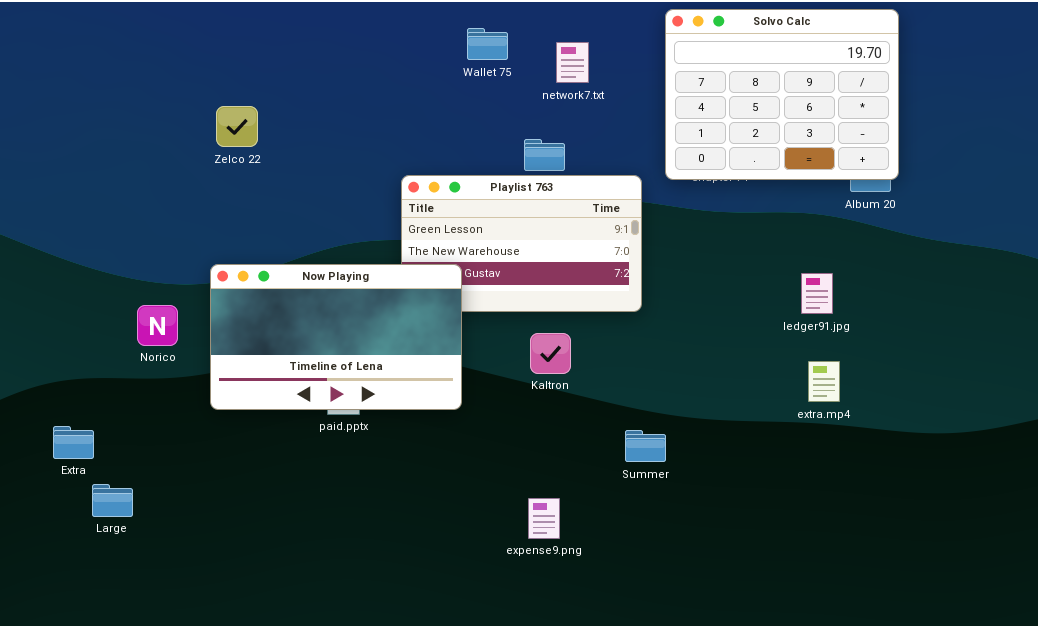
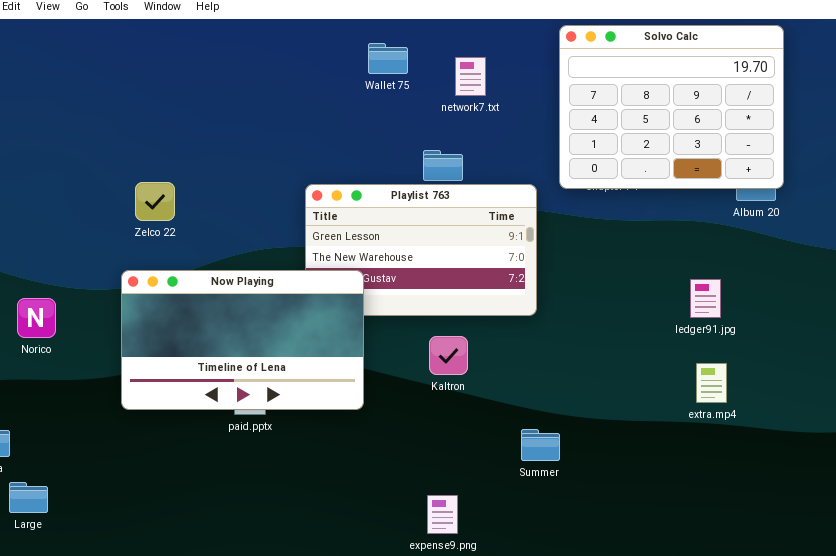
Zelco 22: [216,106,258,147] -> [135,182,175,221], moved
Norico: [137,305,178,346] -> [17,298,56,338], moved

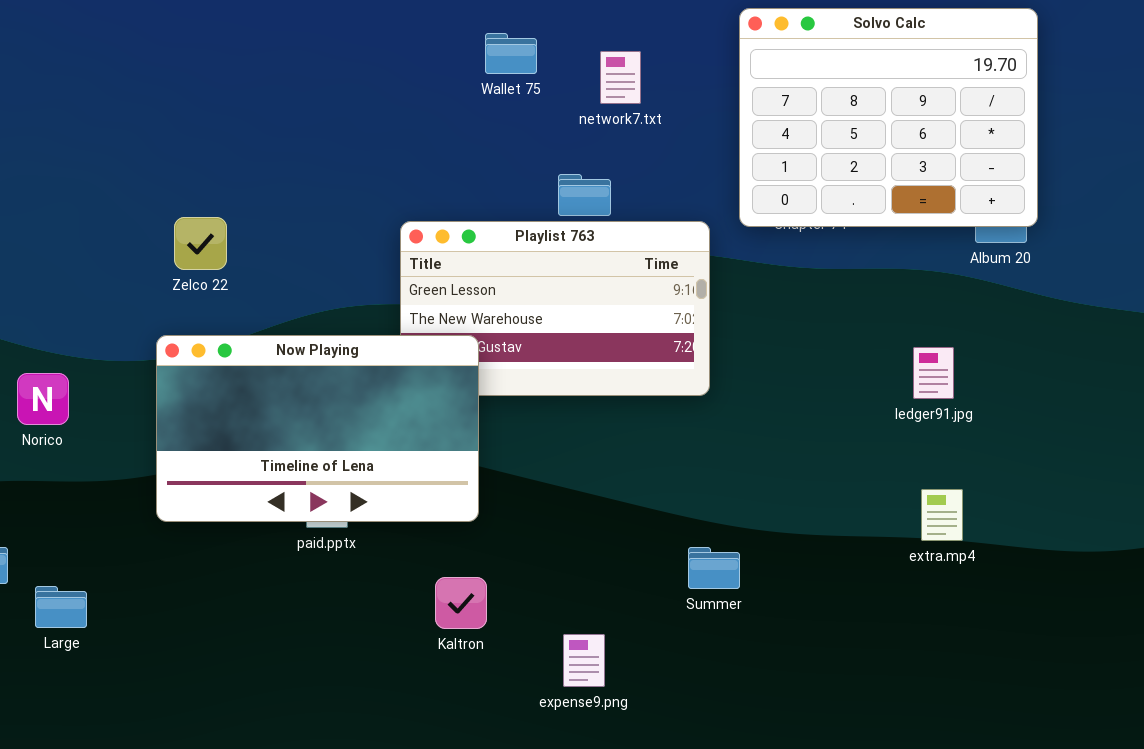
Kaltron: [429,336,468,375] -> [435,577,487,629], moved
extra.mp4: [696,363,727,403] -> [921,489,963,541], moved
Large: [9,482,48,513] -> [35,586,87,628], moved

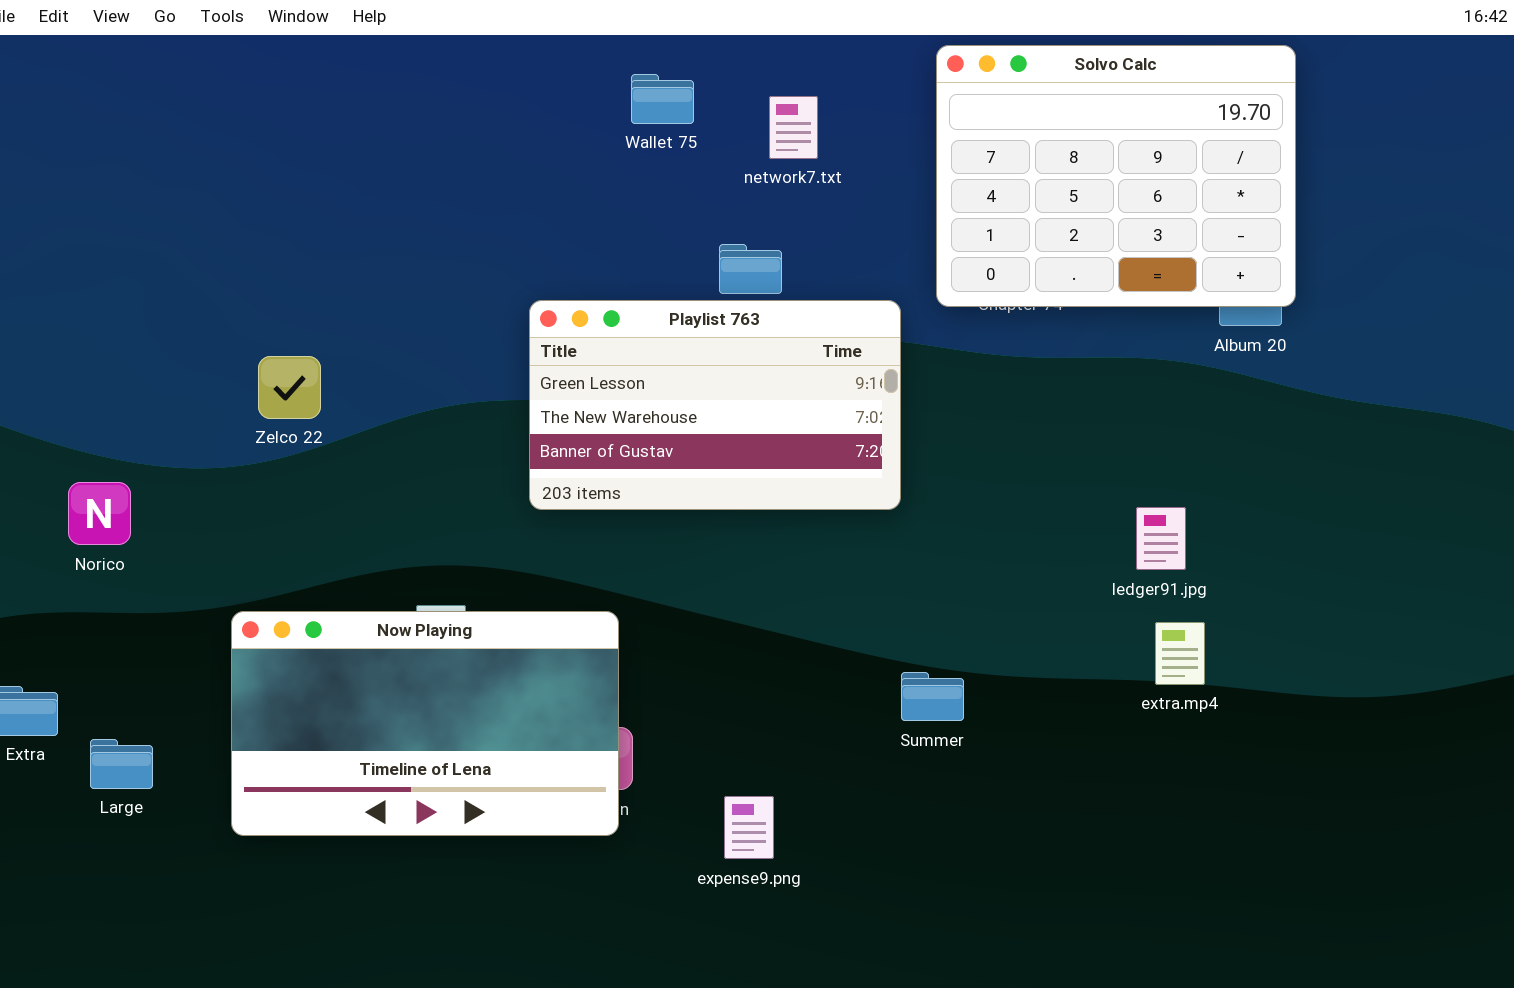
Zelco 22: [174,217,227,270] -> [258,356,321,419], moved
Now Playing: [156,335,479,522] -> [231,611,619,836], moved
ledger91.jpg: [913,347,954,399] -> [1136,507,1186,570], moved
Summer: [688,547,740,589] -> [901,672,964,721], moved

